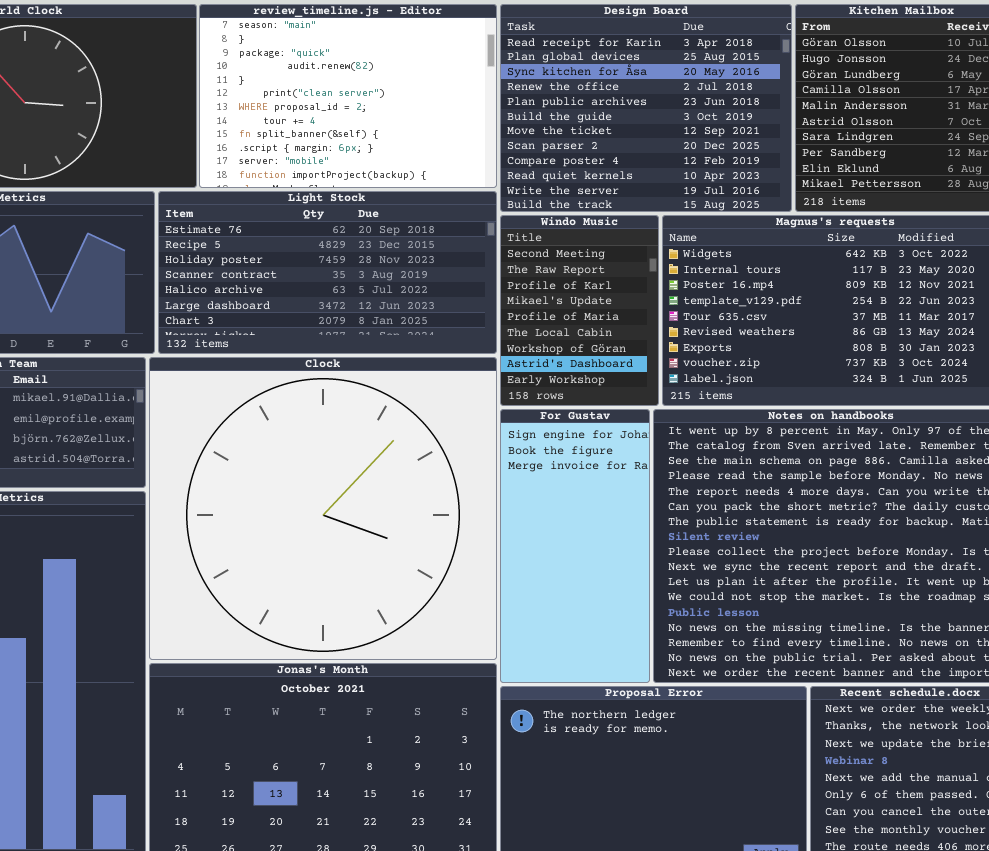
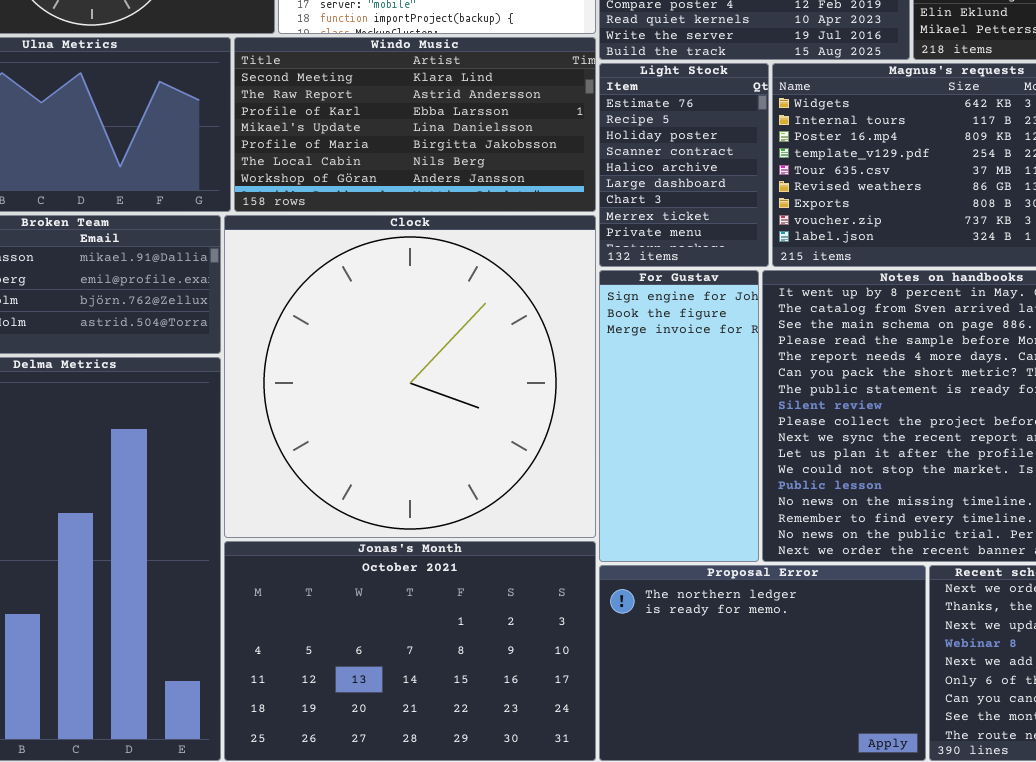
Light Stock: [158,191,497,354] -> [599,63,769,267], moved, resized
Windo Music: [500,215,659,406] -> [234,37,596,212], moved, resized

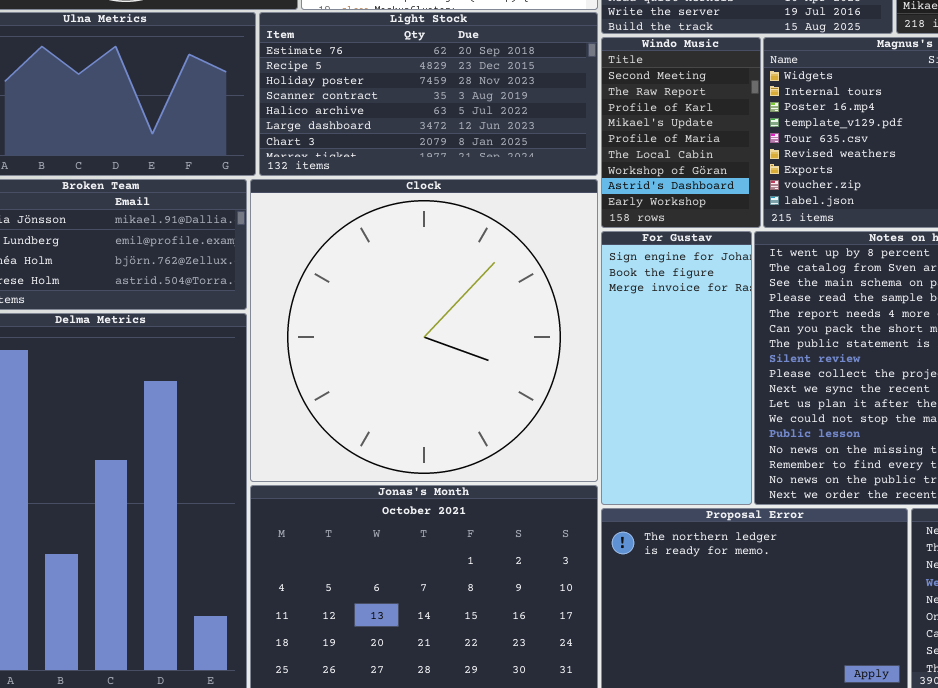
Windo Music: [234,37,596,212] -> [601,37,761,228], moved, resized
Light Stock: [599,63,769,267] -> [259,12,598,176], moved, resized

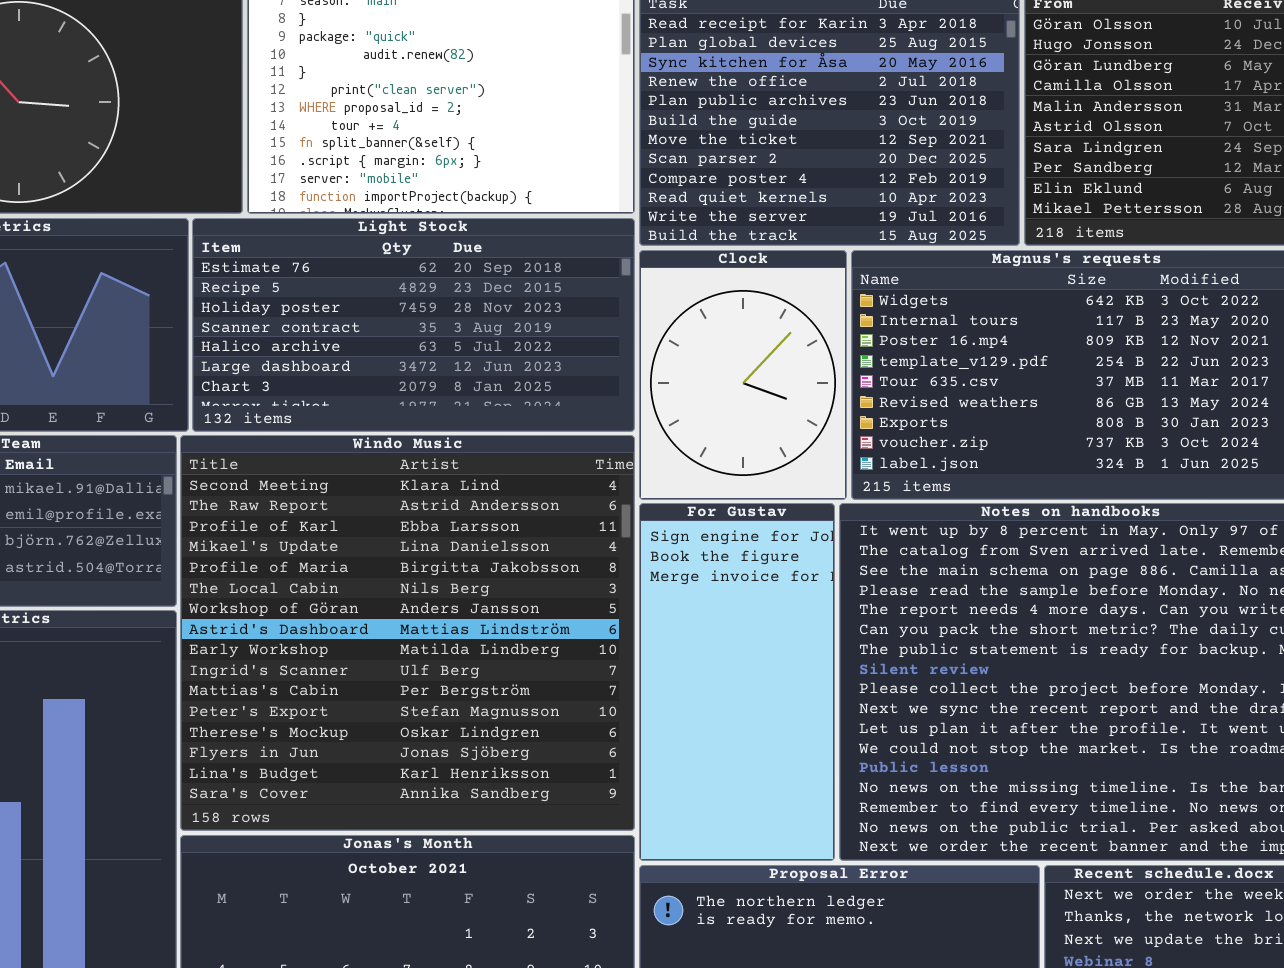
Windo Music: [601,37,761,228] -> [180,435,635,831], moved, resized
Clock: [250,179,598,482] -> [639,250,847,500], moved, resized

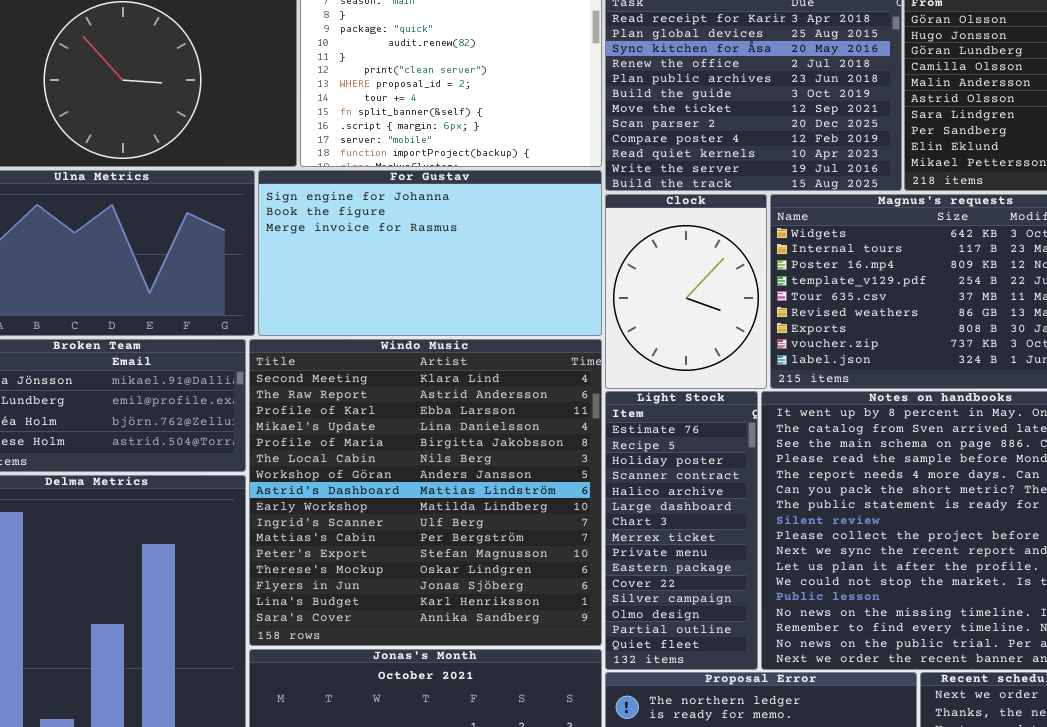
Light Stock: [192,218,635,432] -> [605,391,758,670], moved, resized
For Gustav: [639,503,835,861] -> [258,170,602,336], moved, resized

